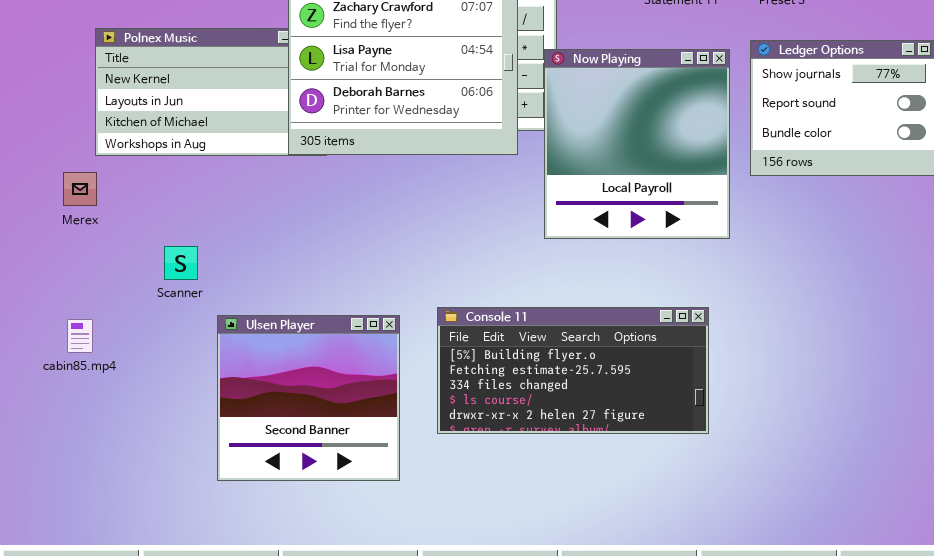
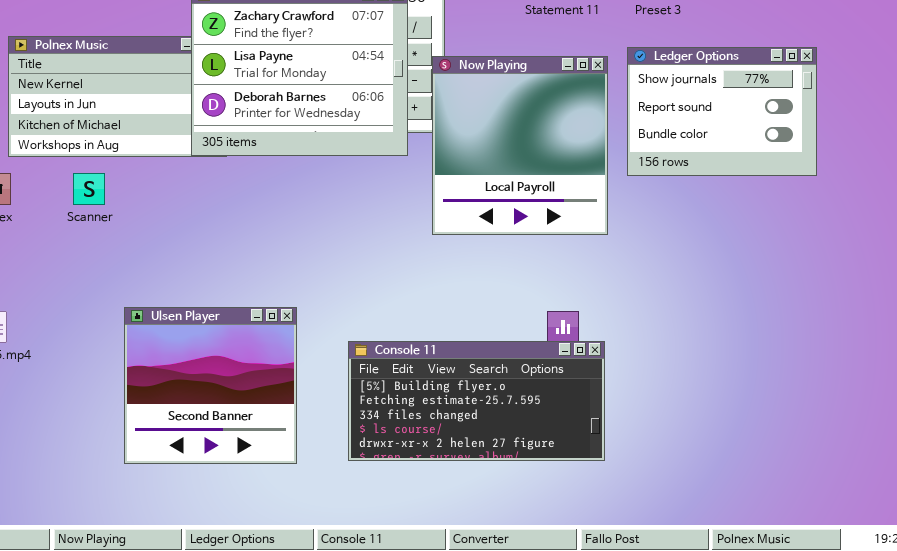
Scanner: [164,246,198,280] -> [73,173,105,205], moved
Console 11: [437,307,709,434] -> [348,341,605,461], moved

